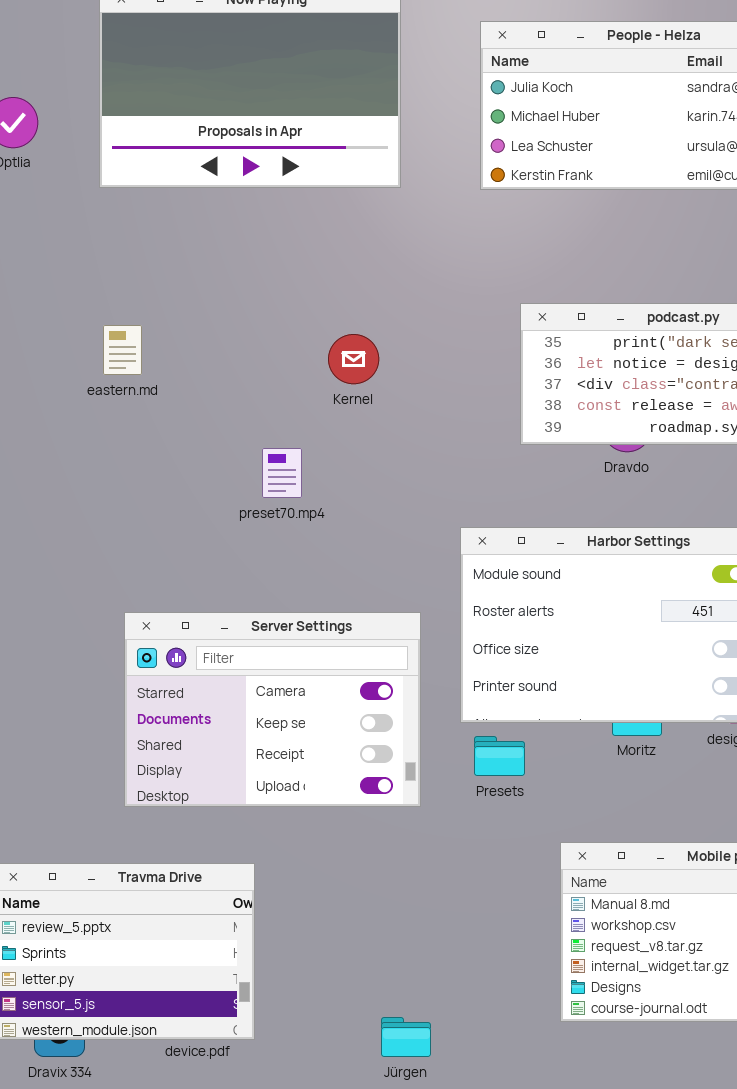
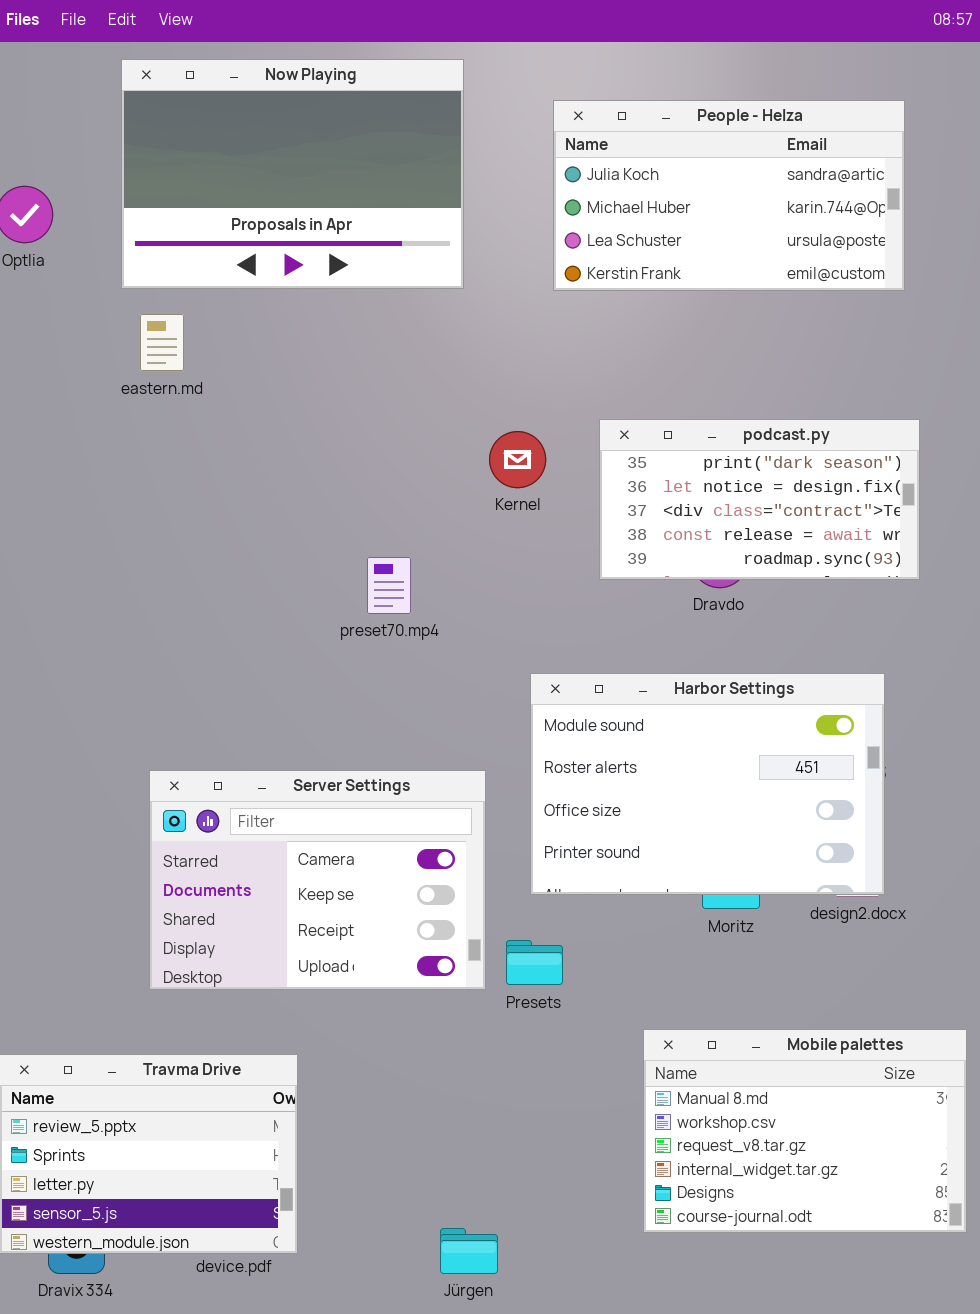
eastern.md: [103,325,142,375] -> [140,314,184,371], moved
Kernel: [328,334,379,384] -> [489,431,546,488], moved
preset70.mp4: [262,448,302,498] -> [367,557,411,614], moved
Presets: [474,736,525,776] -> [506,940,563,985], moved

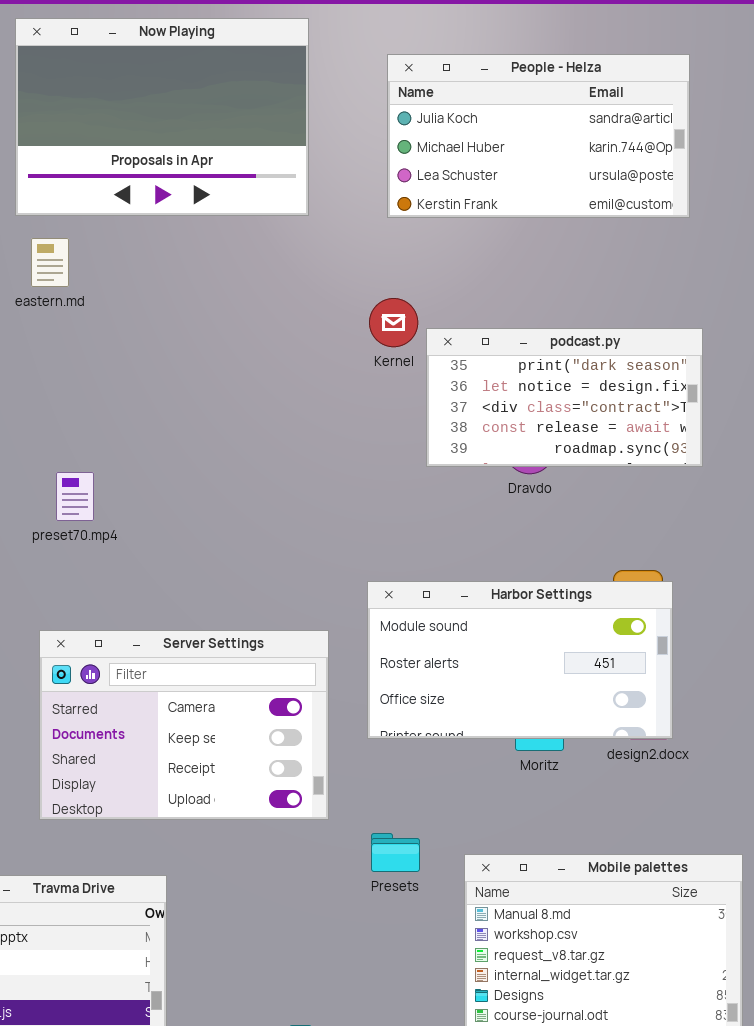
Kernel: [489,431,546,488] -> [369,298,418,347], moved
preset70.mp4: [367,557,411,614] -> [56,472,94,521], moved
Harbor Settings: [530,673,885,895] -> [367,581,673,739], resized
Presets: [506,940,563,985] -> [371,833,420,872], moved

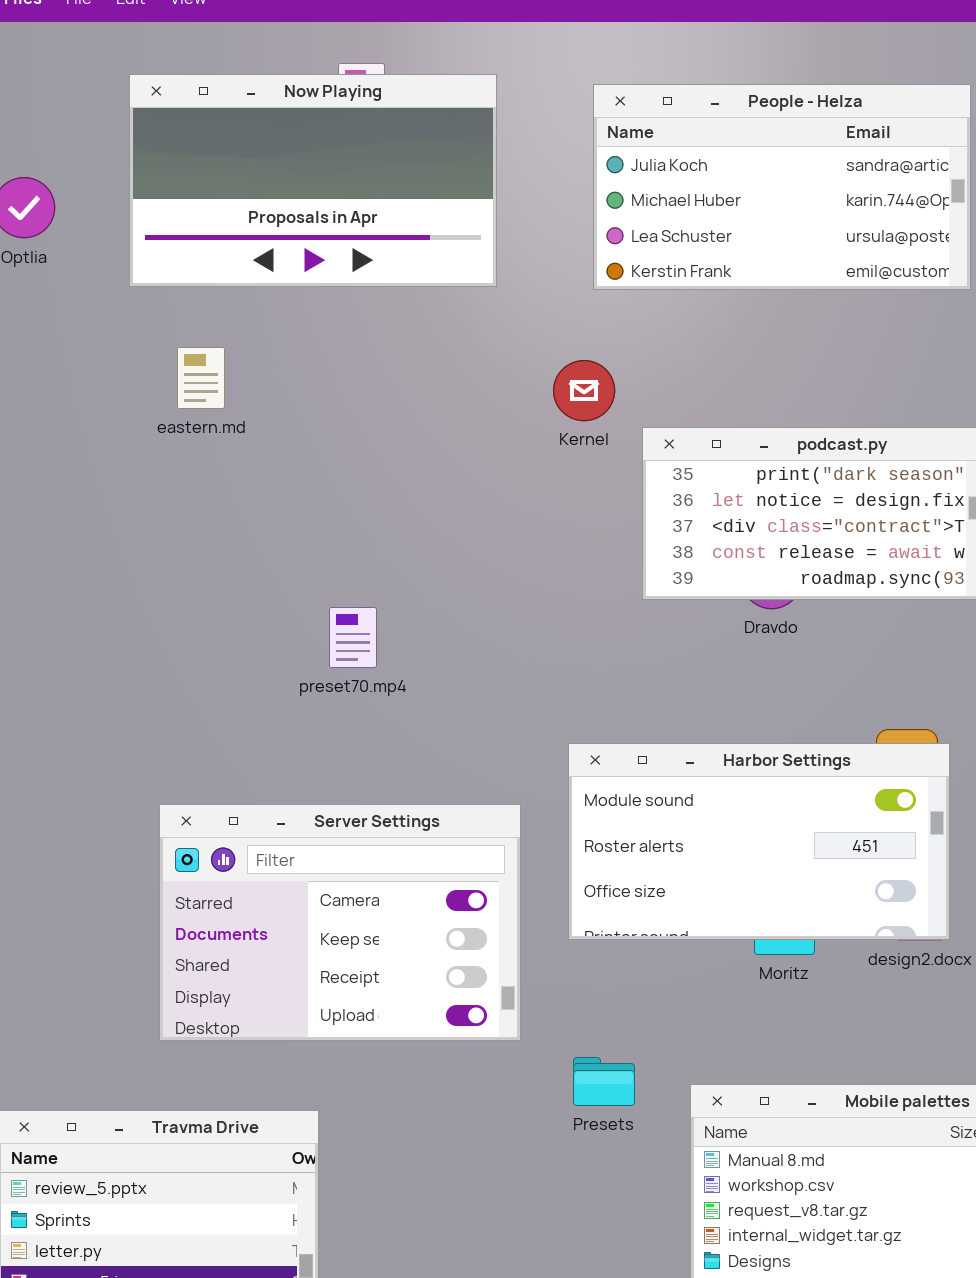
Now Playing: [15,18,309,216] -> [129,74,497,287], resized
eastern.md: [31,238,69,287] -> [177,347,225,409], moved
Kernel: [369,298,418,347] -> [553,360,615,421], moved
preset70.mp4: [56,472,94,521] -> [329,607,377,668], moved

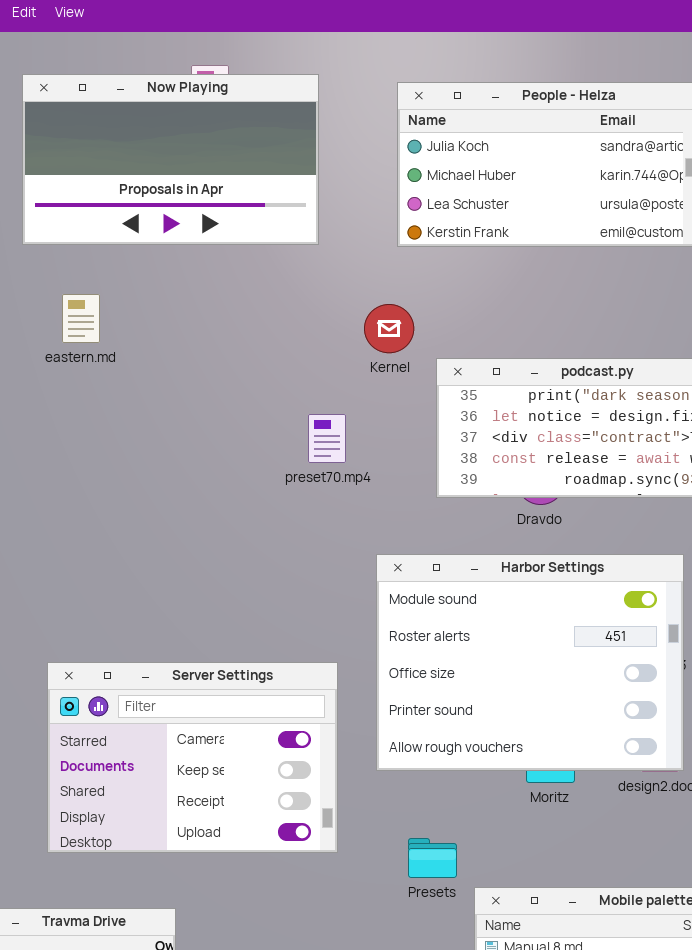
preset70.mp4: [329,607,377,668] -> [308,414,346,463], moved
Harbor Settings: [568,743,950,940] -> [376,554,684,771], resized
Presets: [573,1057,635,1106] -> [408,838,457,878], moved

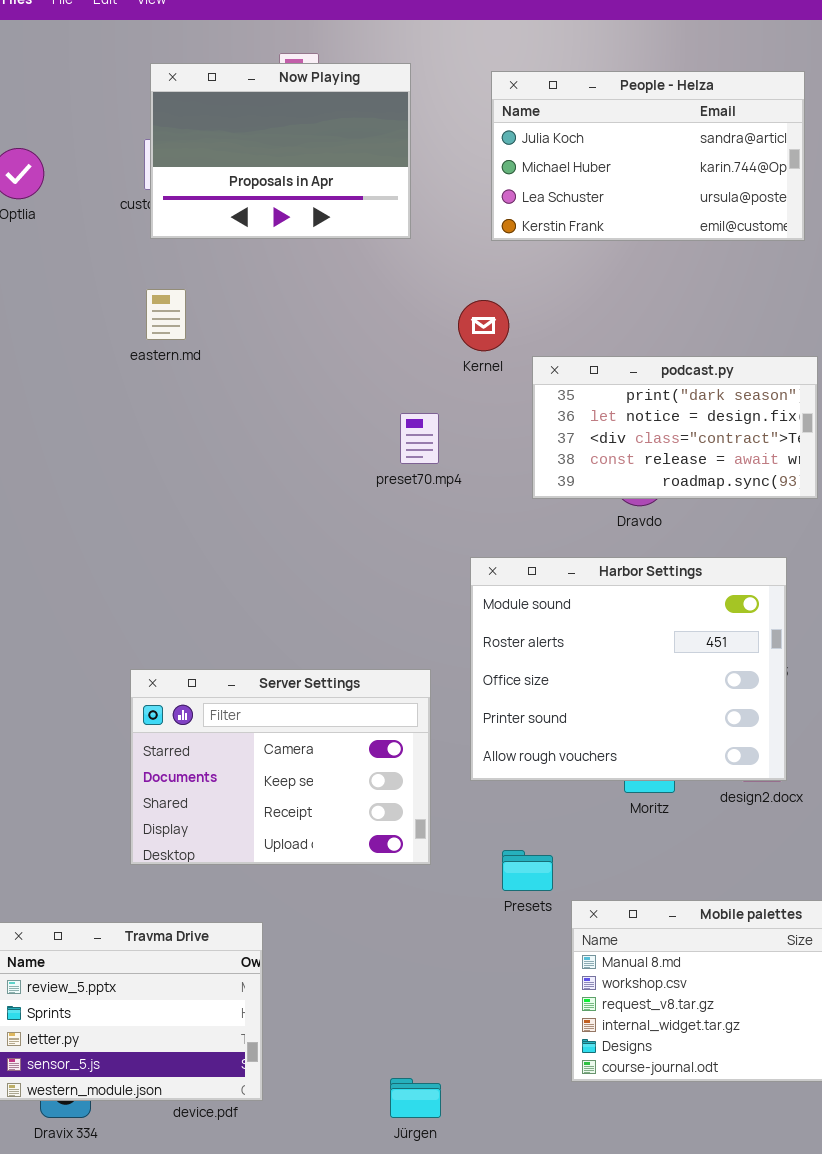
Now Playing: [22,74,319,245] -> [150,63,411,239], resized

